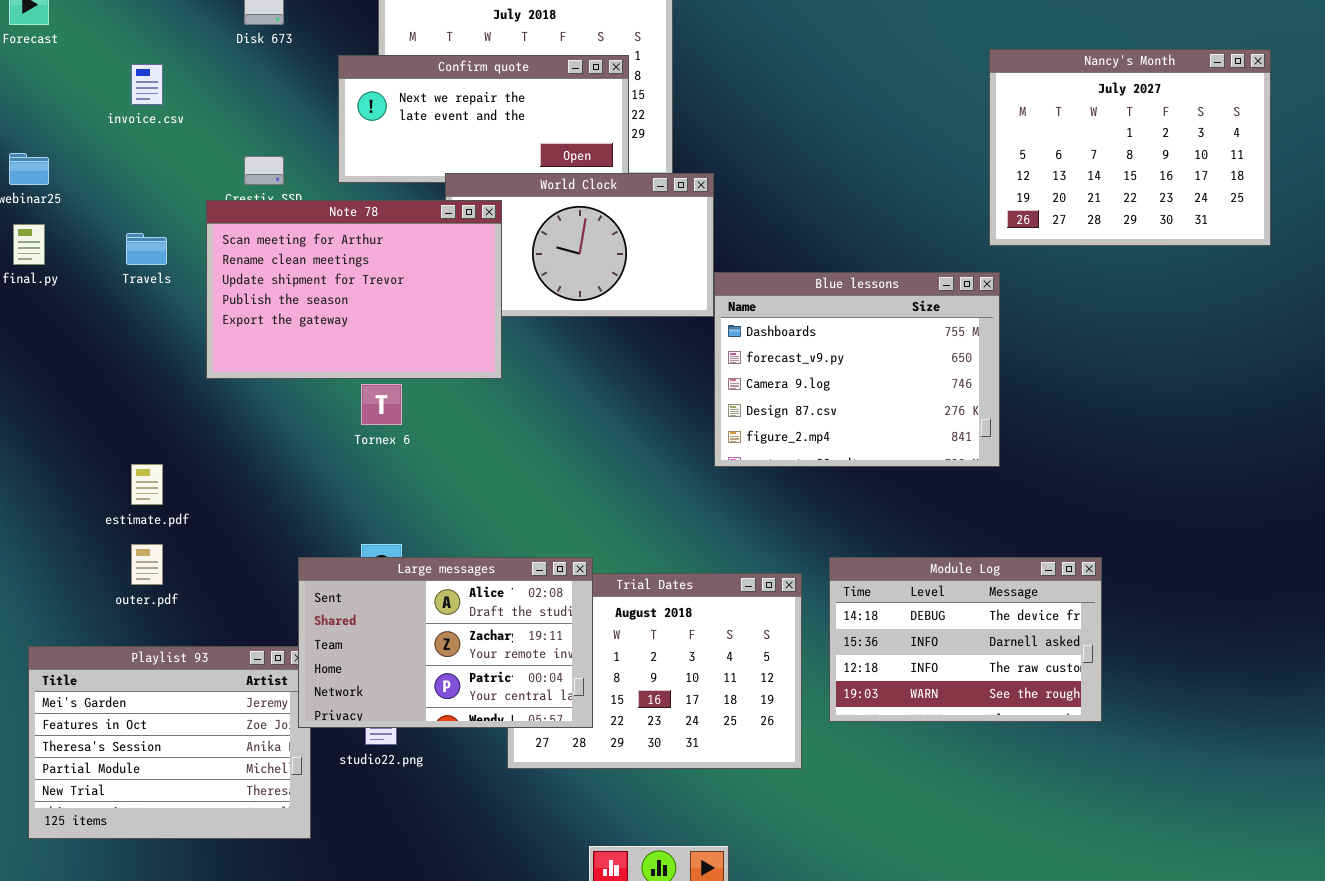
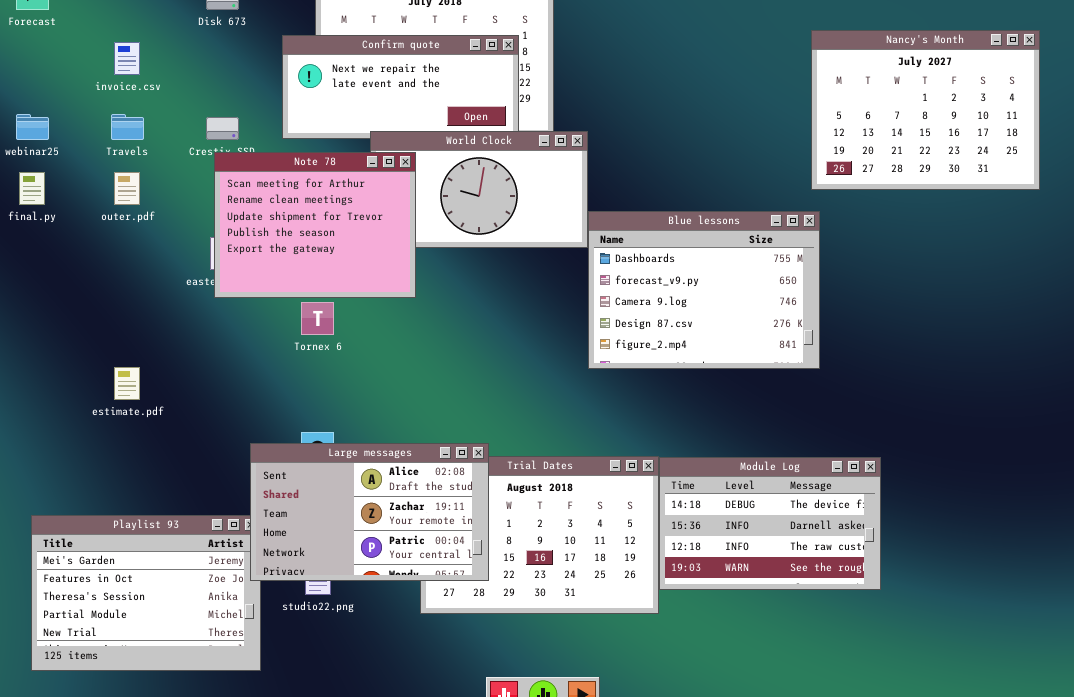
Note 78: [206,200,502,379] -> [214,152,416,298], resized
Travels: [126,233,167,265] -> [111,114,144,140], moved
outer.pdf: [131,544,163,585] -> [114,172,140,205], moved
Module Log: [829,557,1102,722] -> [659,457,881,590], moved

